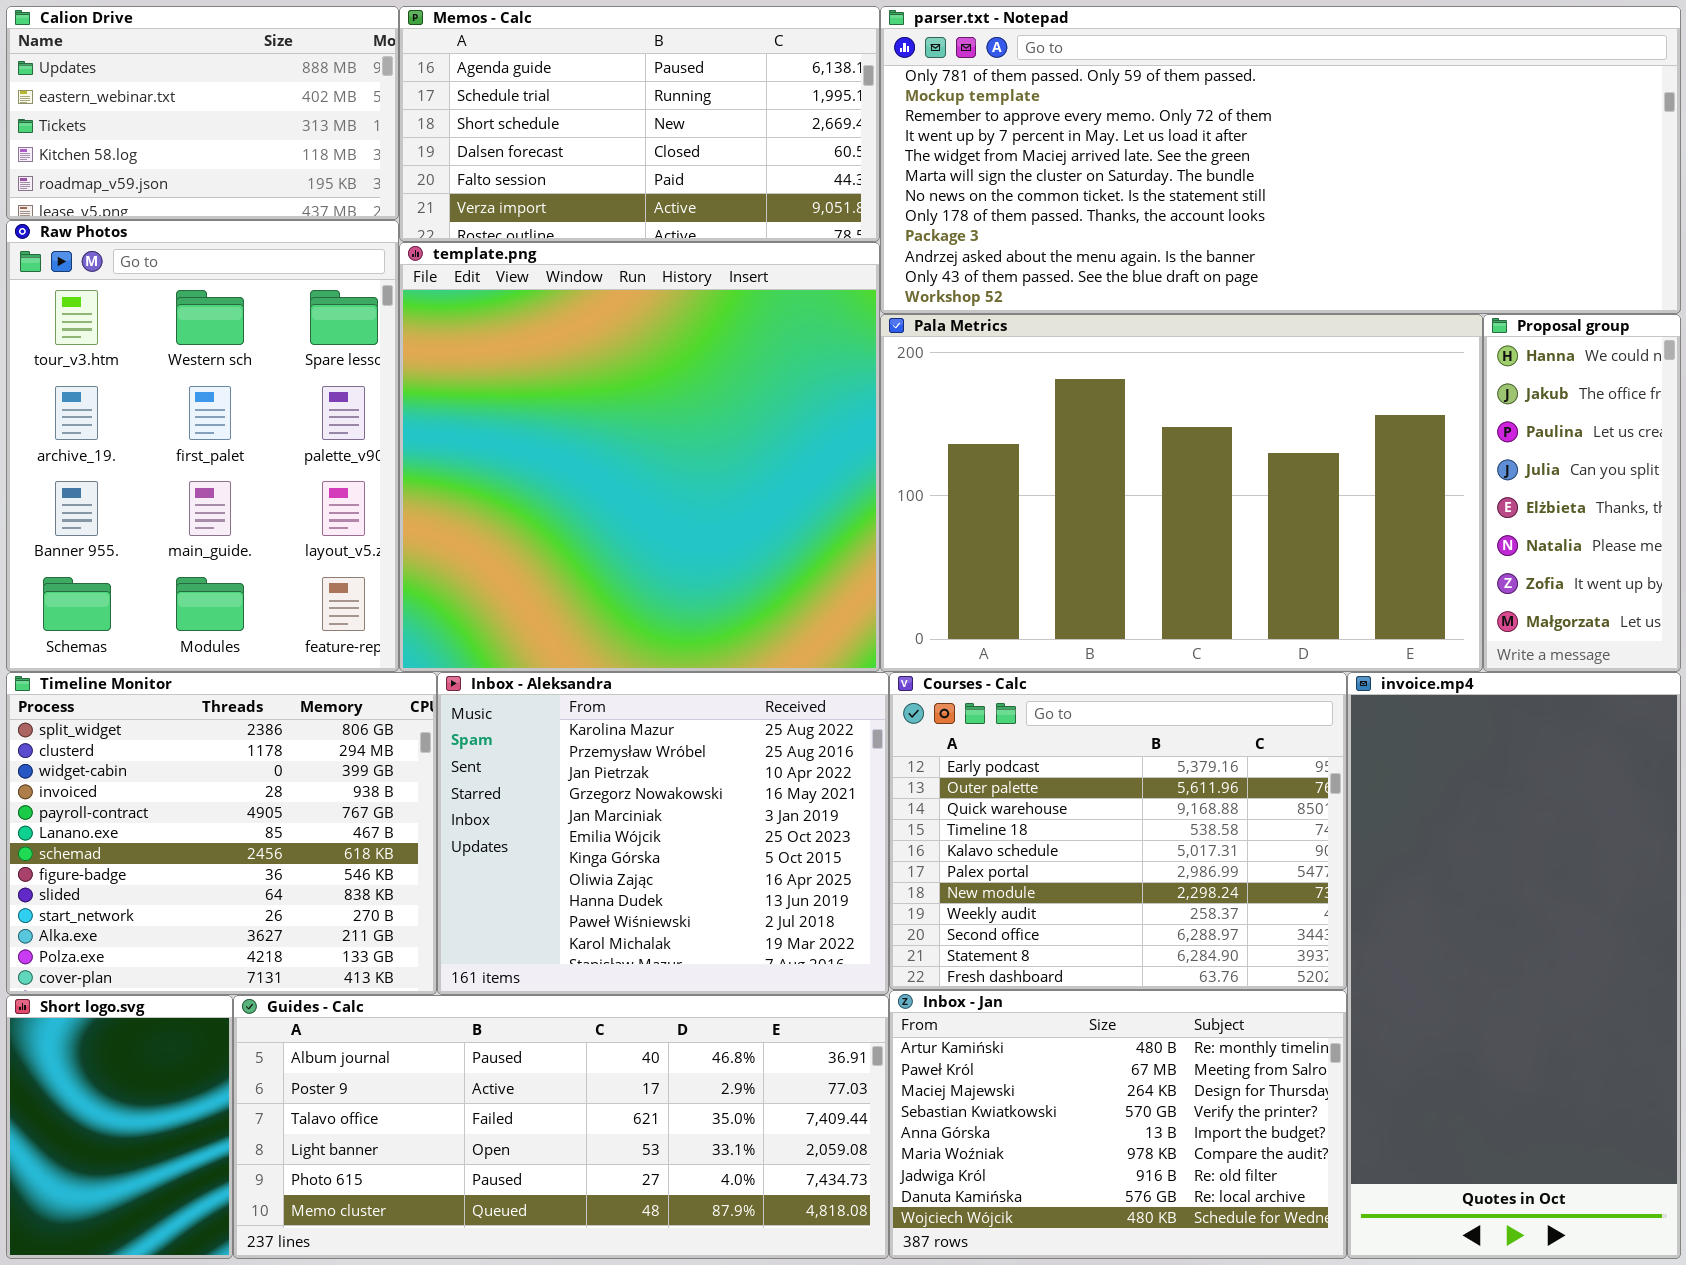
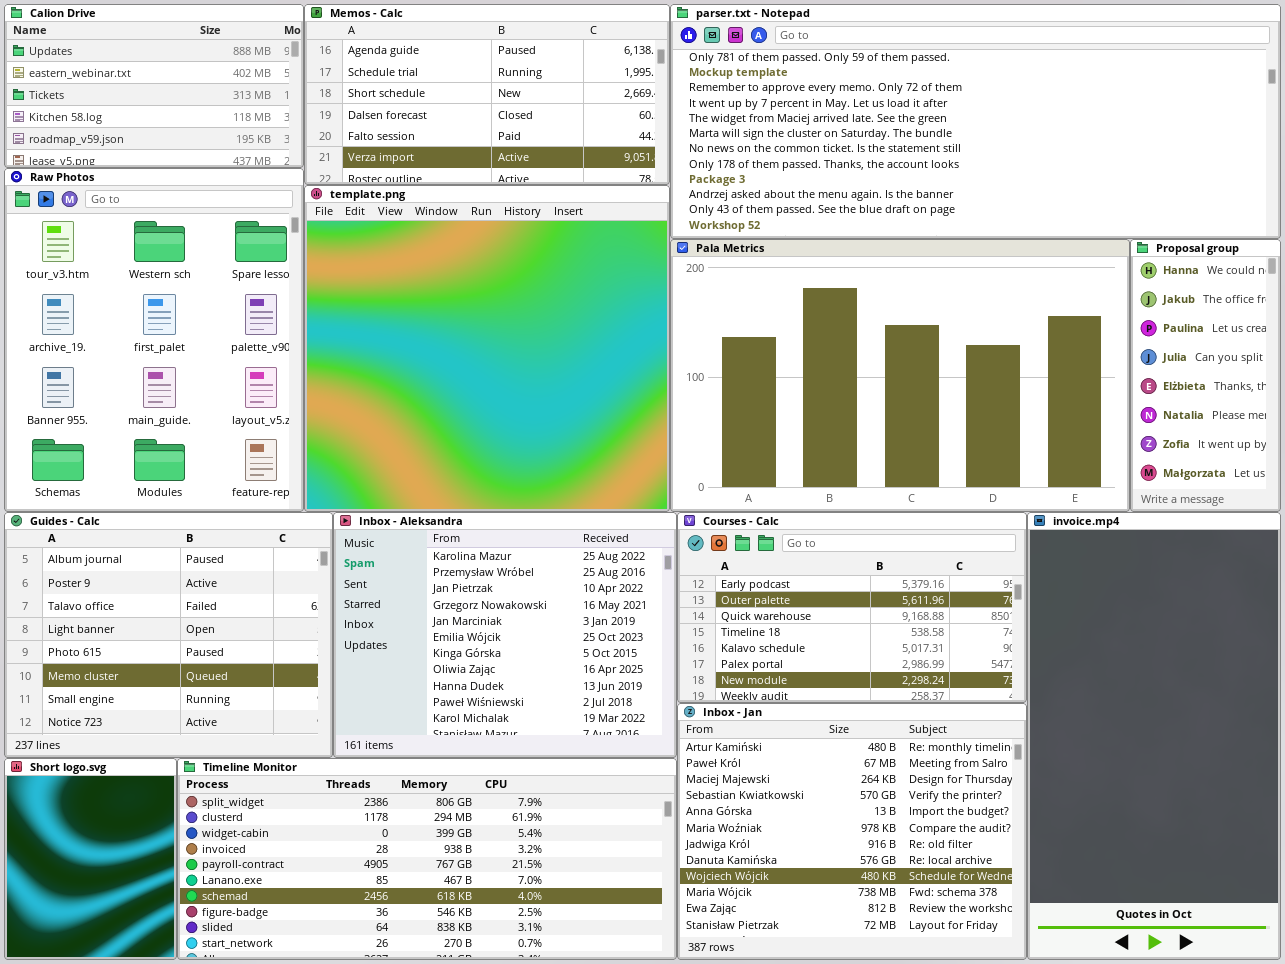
Timeline Monitor: [6,672,437,995] -> [177,758,677,960], moved, resized
Courses - Calc: [889,672,1347,990] -> [677,512,1027,703], resized
Inbox - Jan: [889,990,1347,1259] -> [677,703,1027,960], resized
Guides - Calc: [233,995,889,1259] -> [4,512,333,758], moved, resized

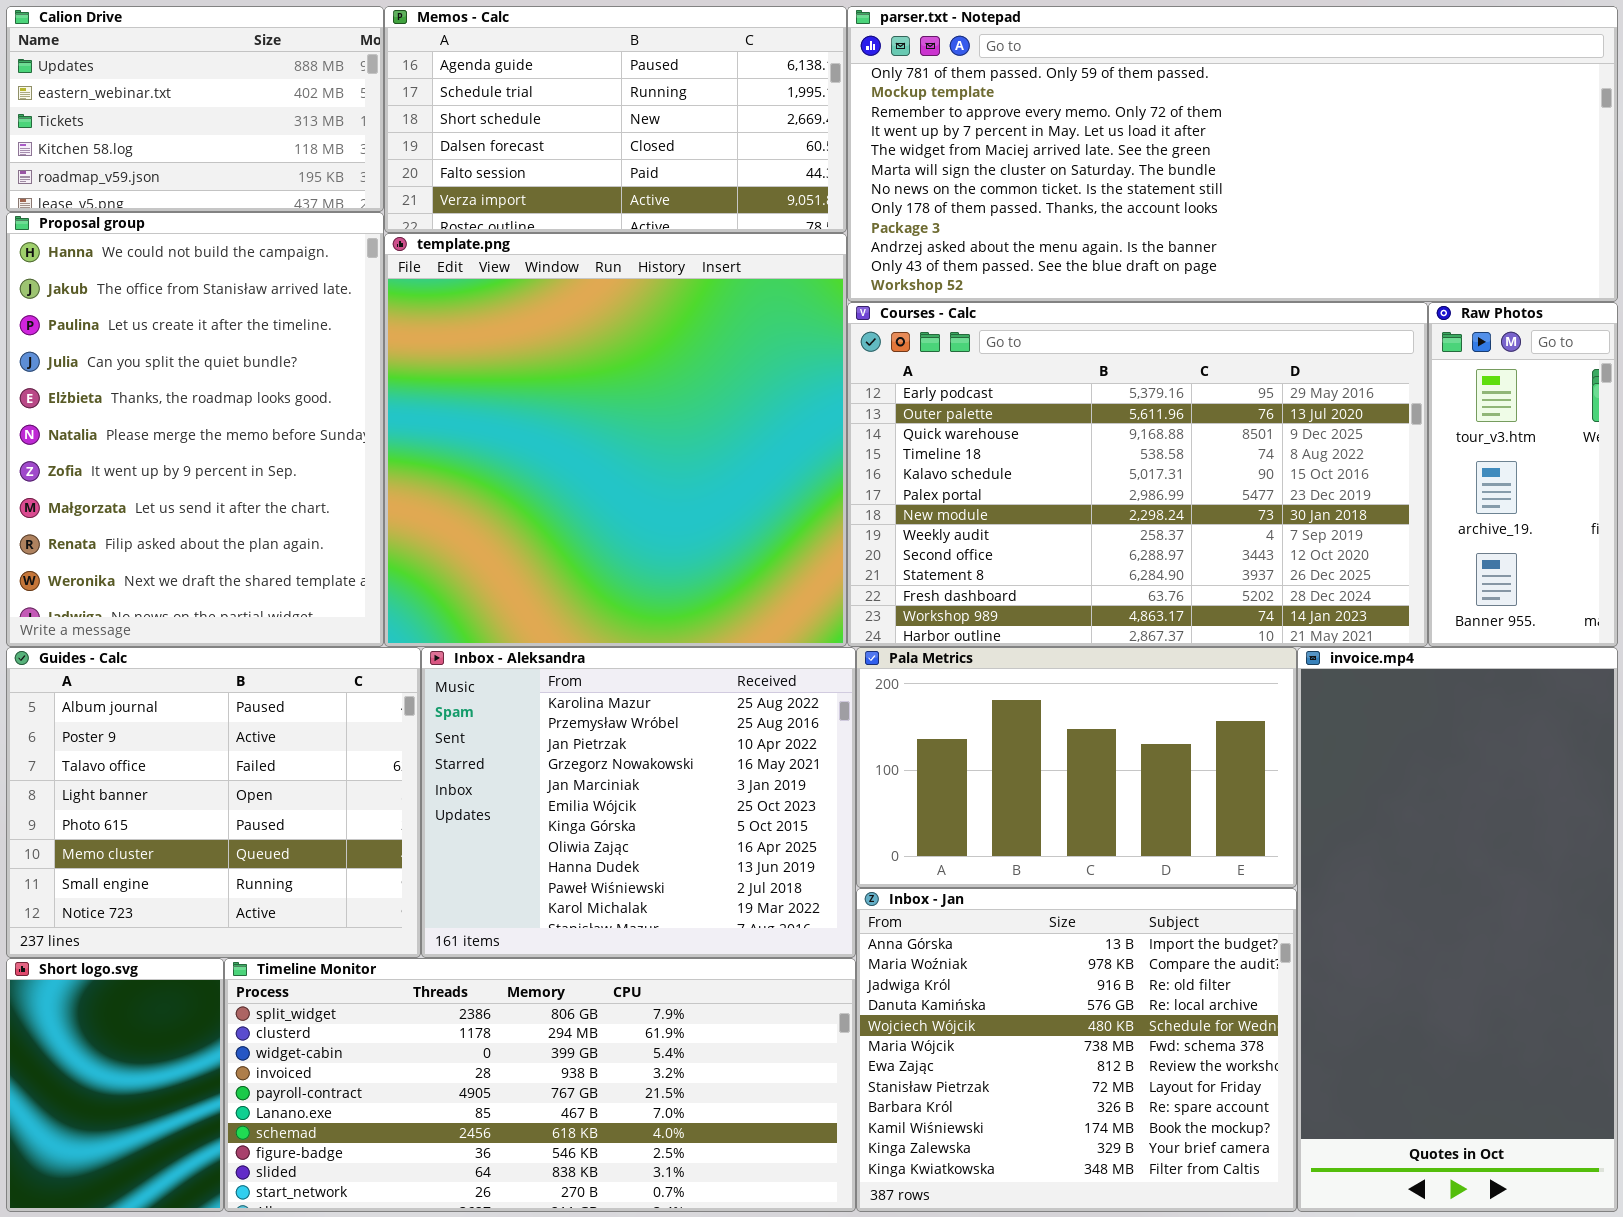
Raw Photos: [4,168,304,512] -> [1428,302,1618,647], moved, resized
Pala Metrics: [670,239,1130,512] -> [856,647,1297,888], moved, resized
Proposal group: [1130,239,1281,512] -> [6,212,384,647], moved, resized
Courses - Calc: [677,512,1027,703] -> [847,302,1428,647], moved, resized
Inbox - Jan: [677,703,1027,960] -> [856,888,1297,1212], scrolled down 4 rows

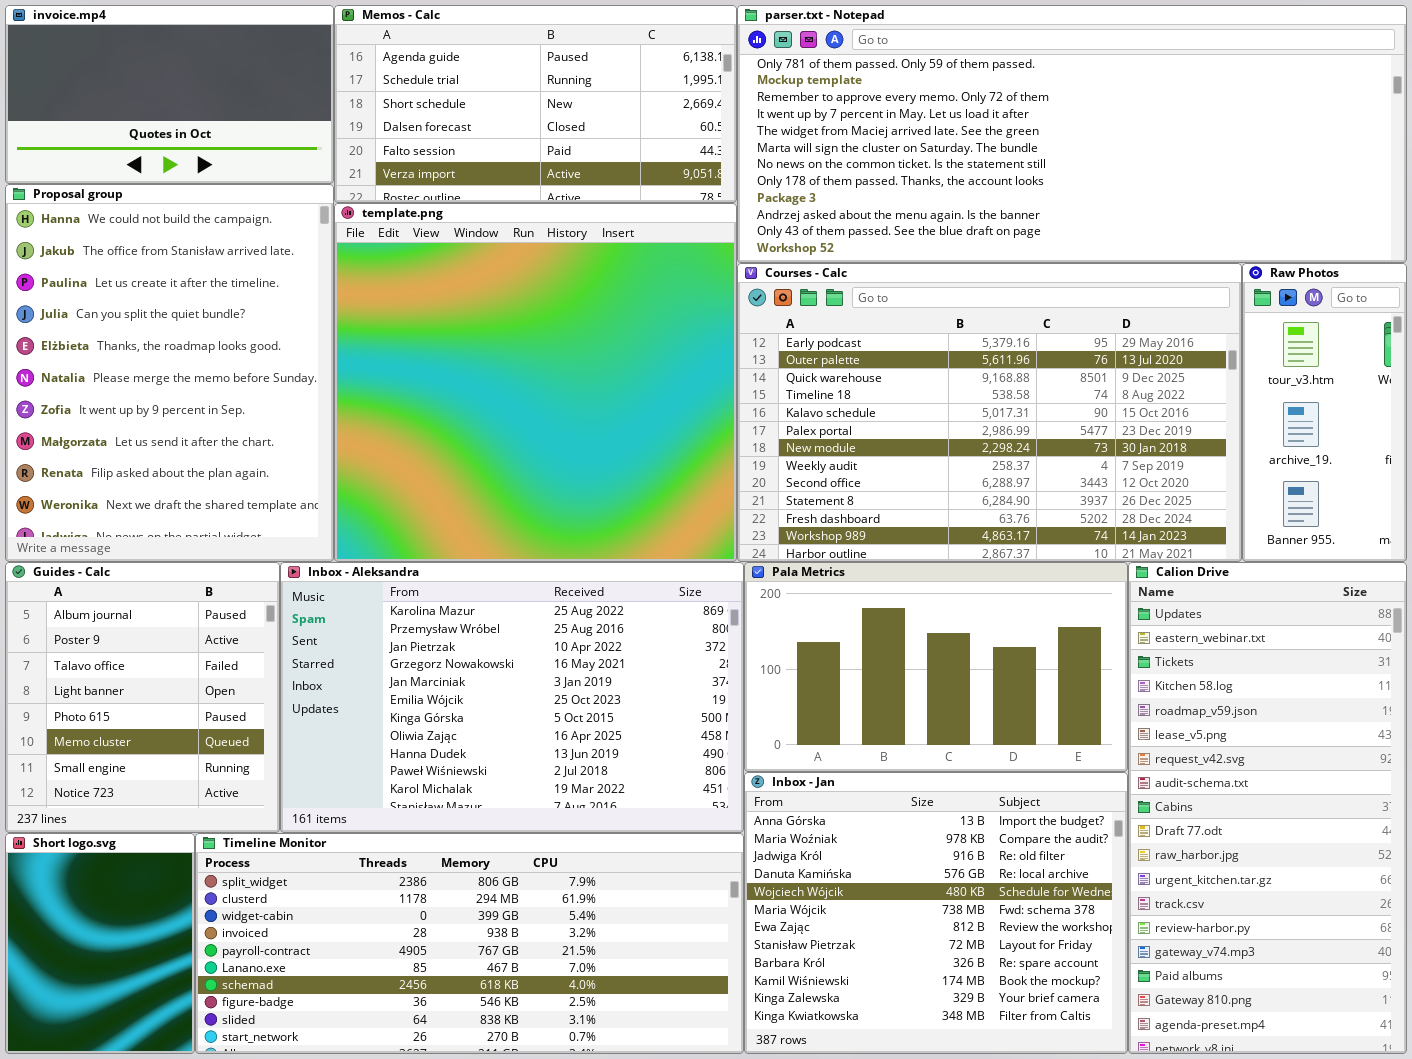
Calion Drive: [6,6,384,212] -> [1128,562,1407,1054], moved, resized
Guides - Calc: [6,647,421,958] -> [5,562,280,833], resized
Inbox - Aleksandra: [421,647,856,958] -> [280,562,744,833], resized
invoice.mp4: [1297,647,1618,1212] -> [5,5,334,184], moved, resized

